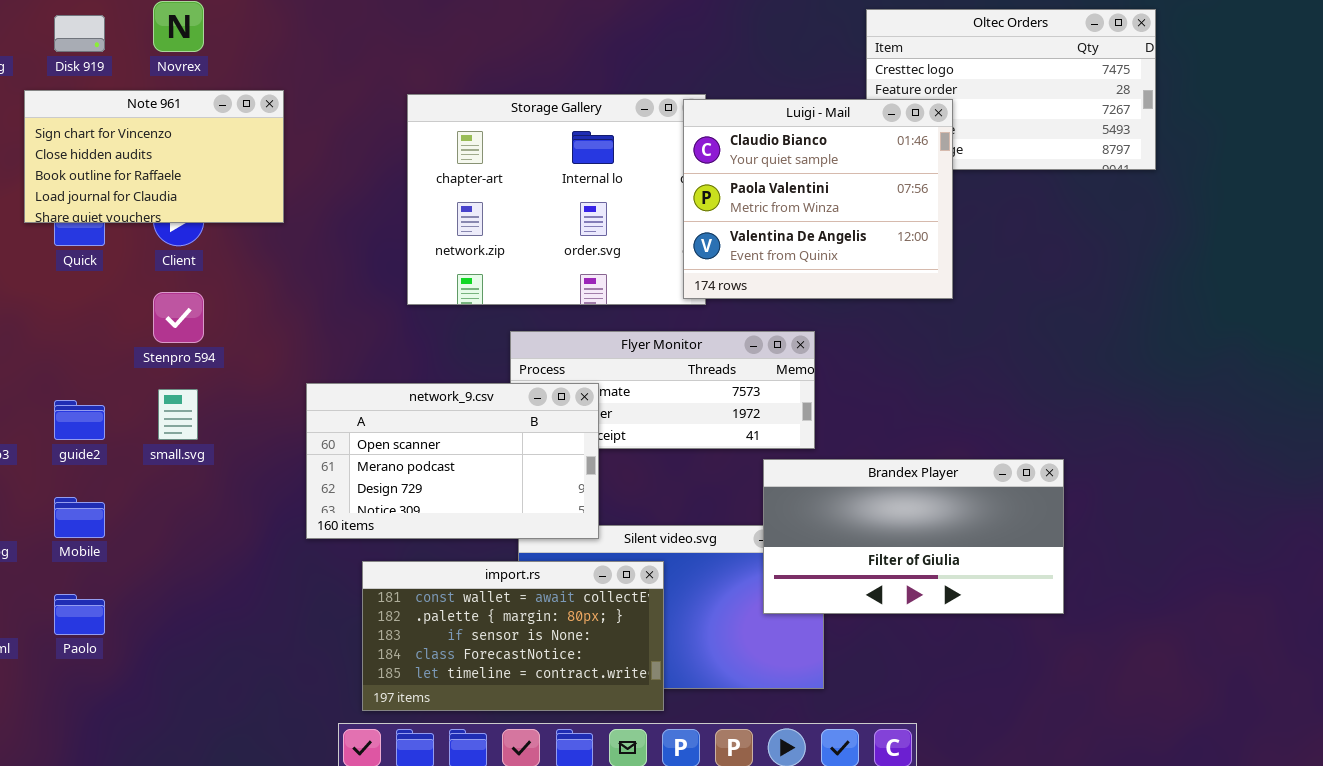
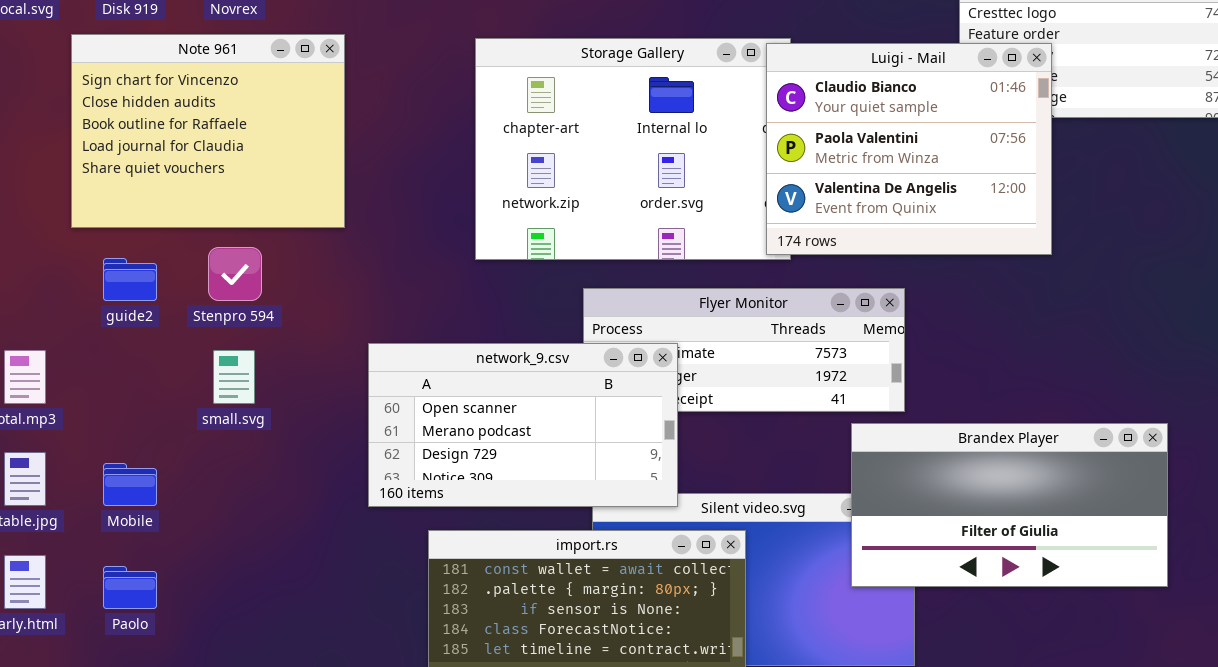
Note 961: [24,90,284,223] -> [71,34,345,228], resized
guide2: [54,400,105,440] -> [103,258,157,301], moved

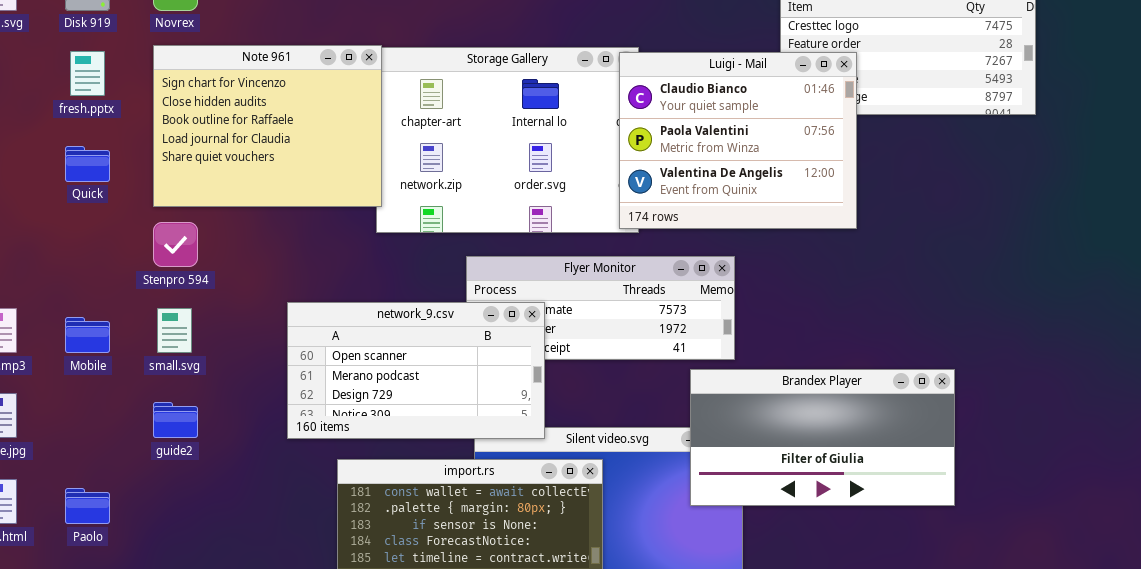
Note 961: [71,34,345,228] -> [153,45,382,207], moved
guide2: [103,258,157,301] -> [153,402,198,438], moved
Mobile: [103,463,157,506] -> [65,317,110,353], moved

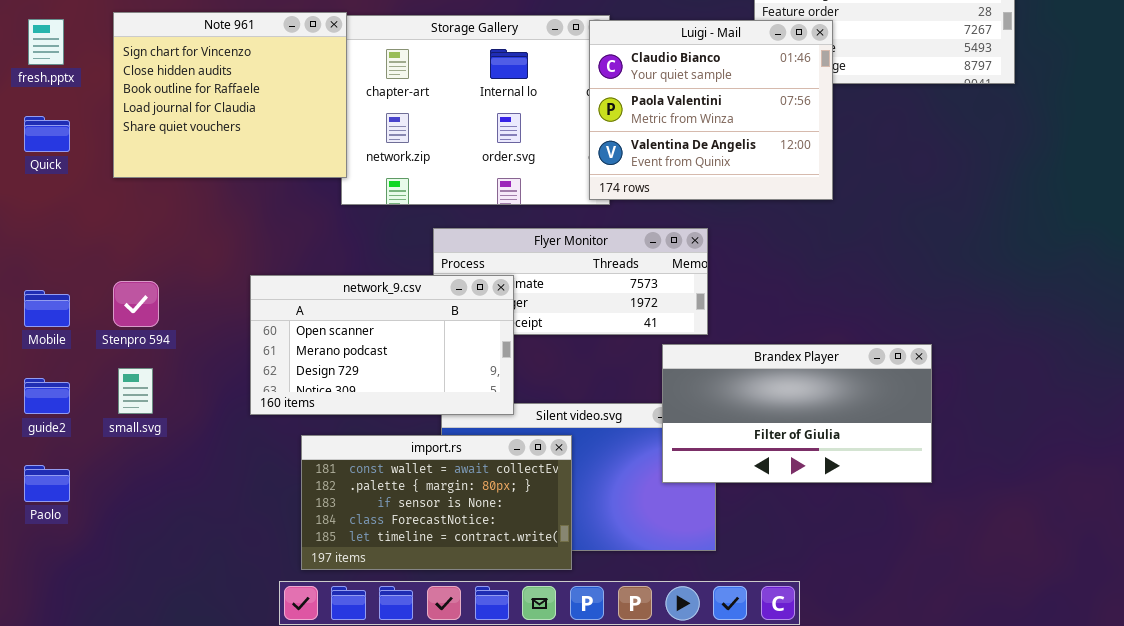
Stenpro 594: [153,222,198,267] -> [113,281,159,327], moved
small.svg: [157,308,192,353] -> [118,368,153,414], moved
guide2: [153,402,198,438] -> [24,378,70,414], moved

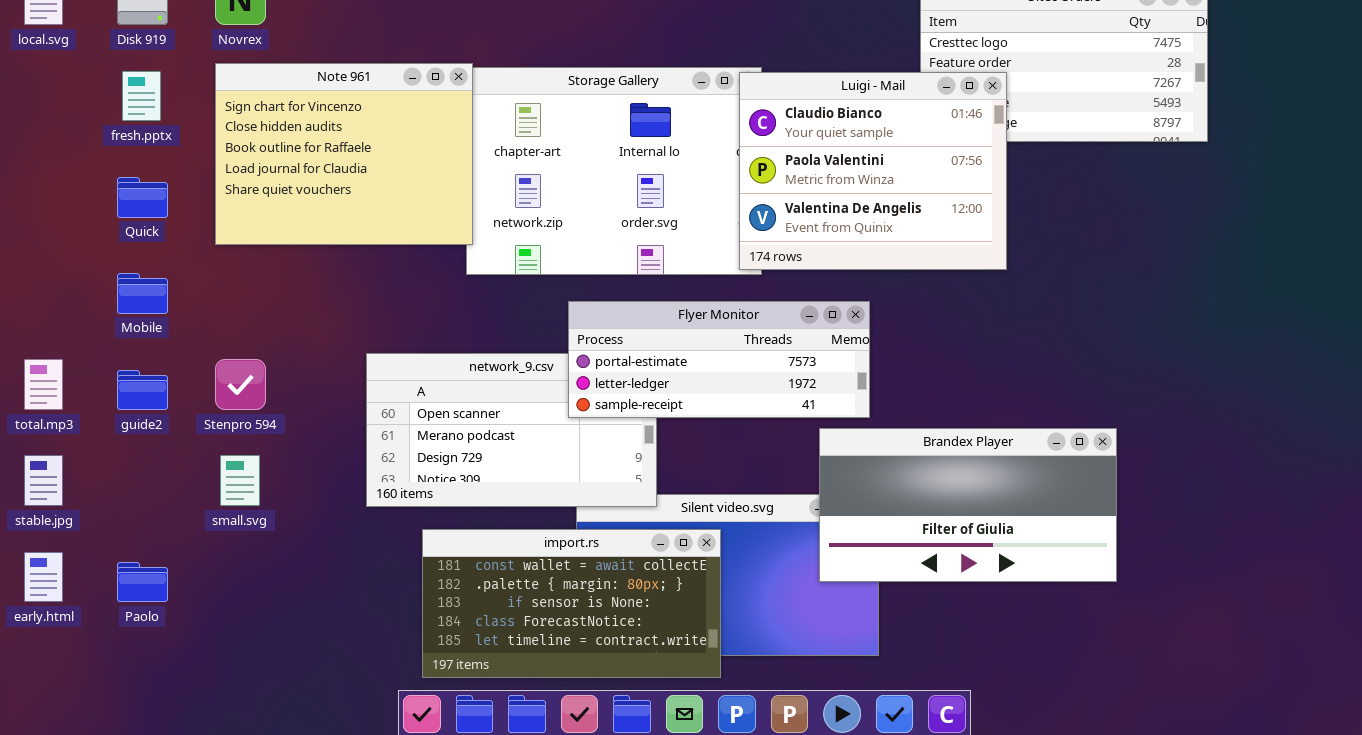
Flyer Monitor: [433,228,708,335] -> [568,301,870,418], raised
Mobile: [24,290,70,327] -> [117,273,168,314], moved
guide2: [24,378,70,414] -> [117,370,168,410], moved

